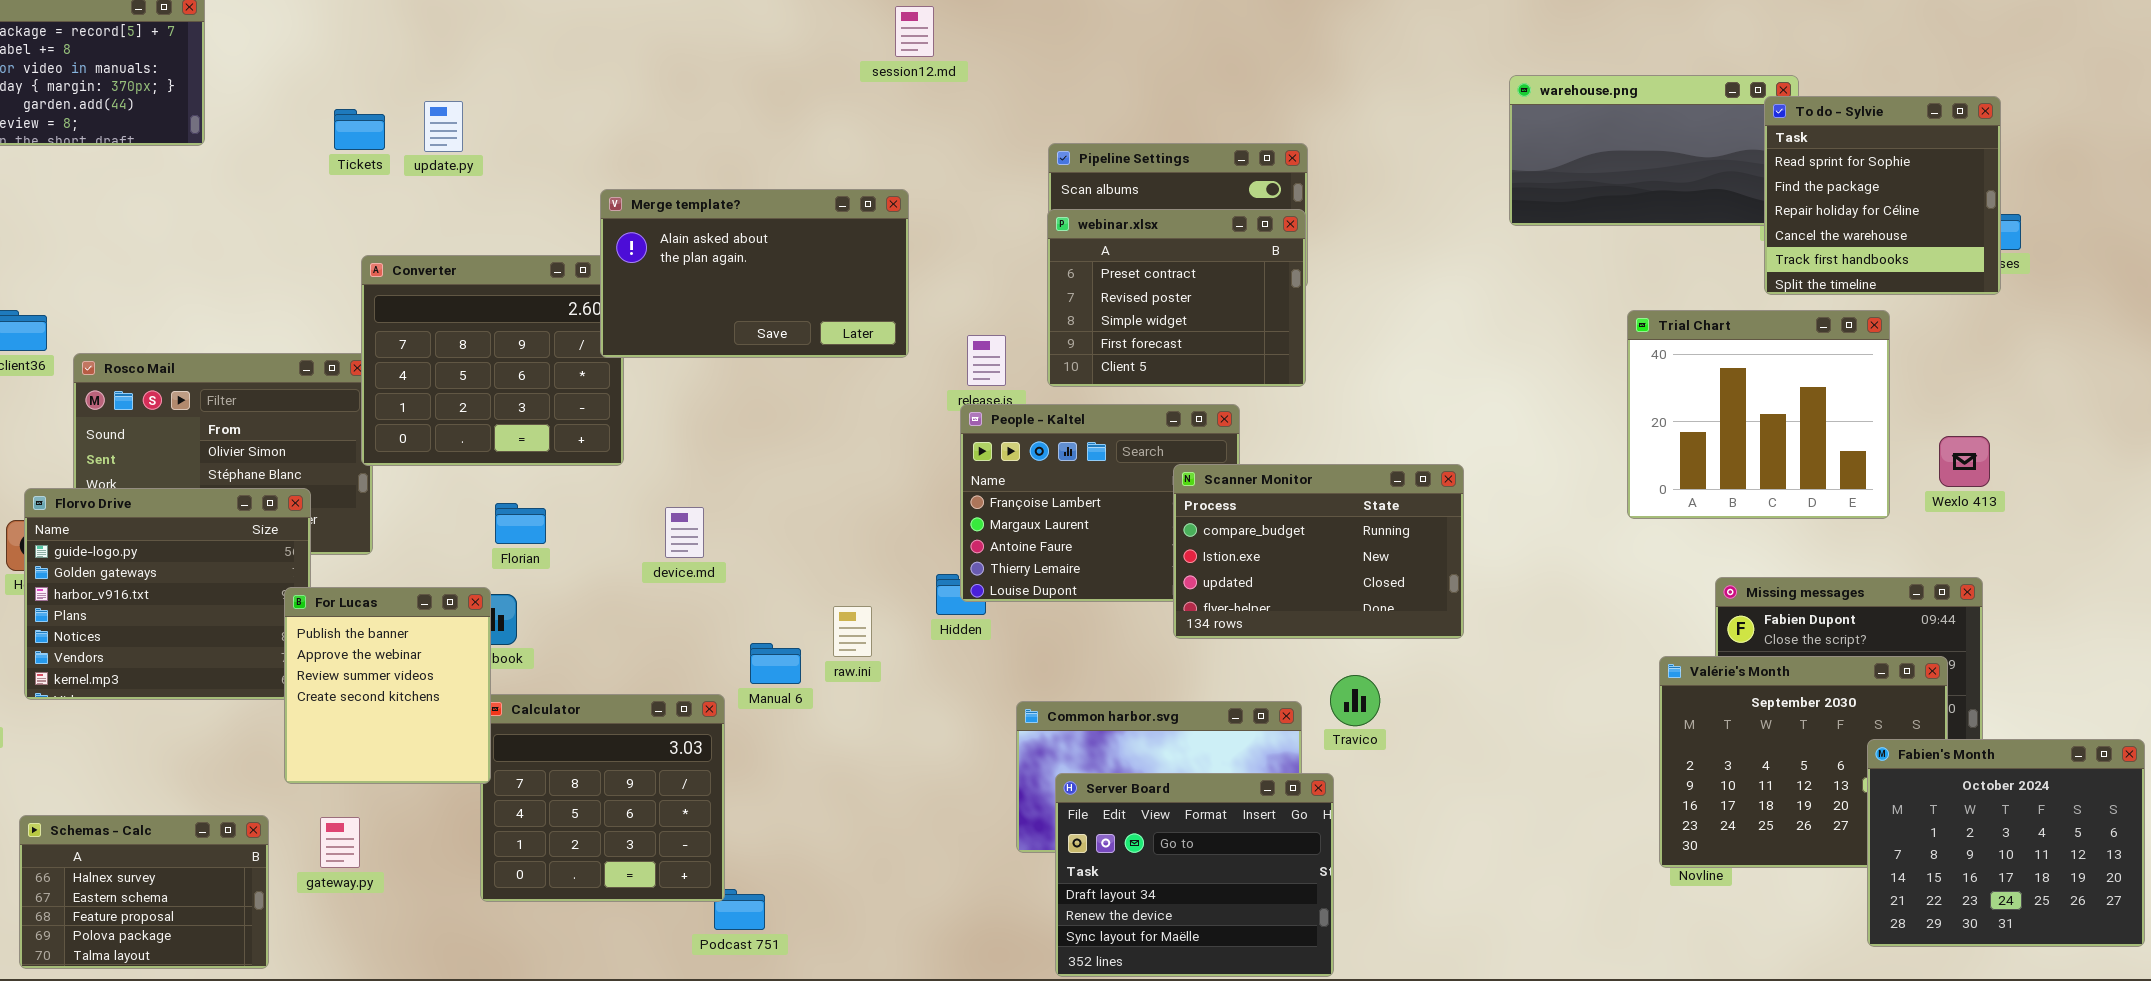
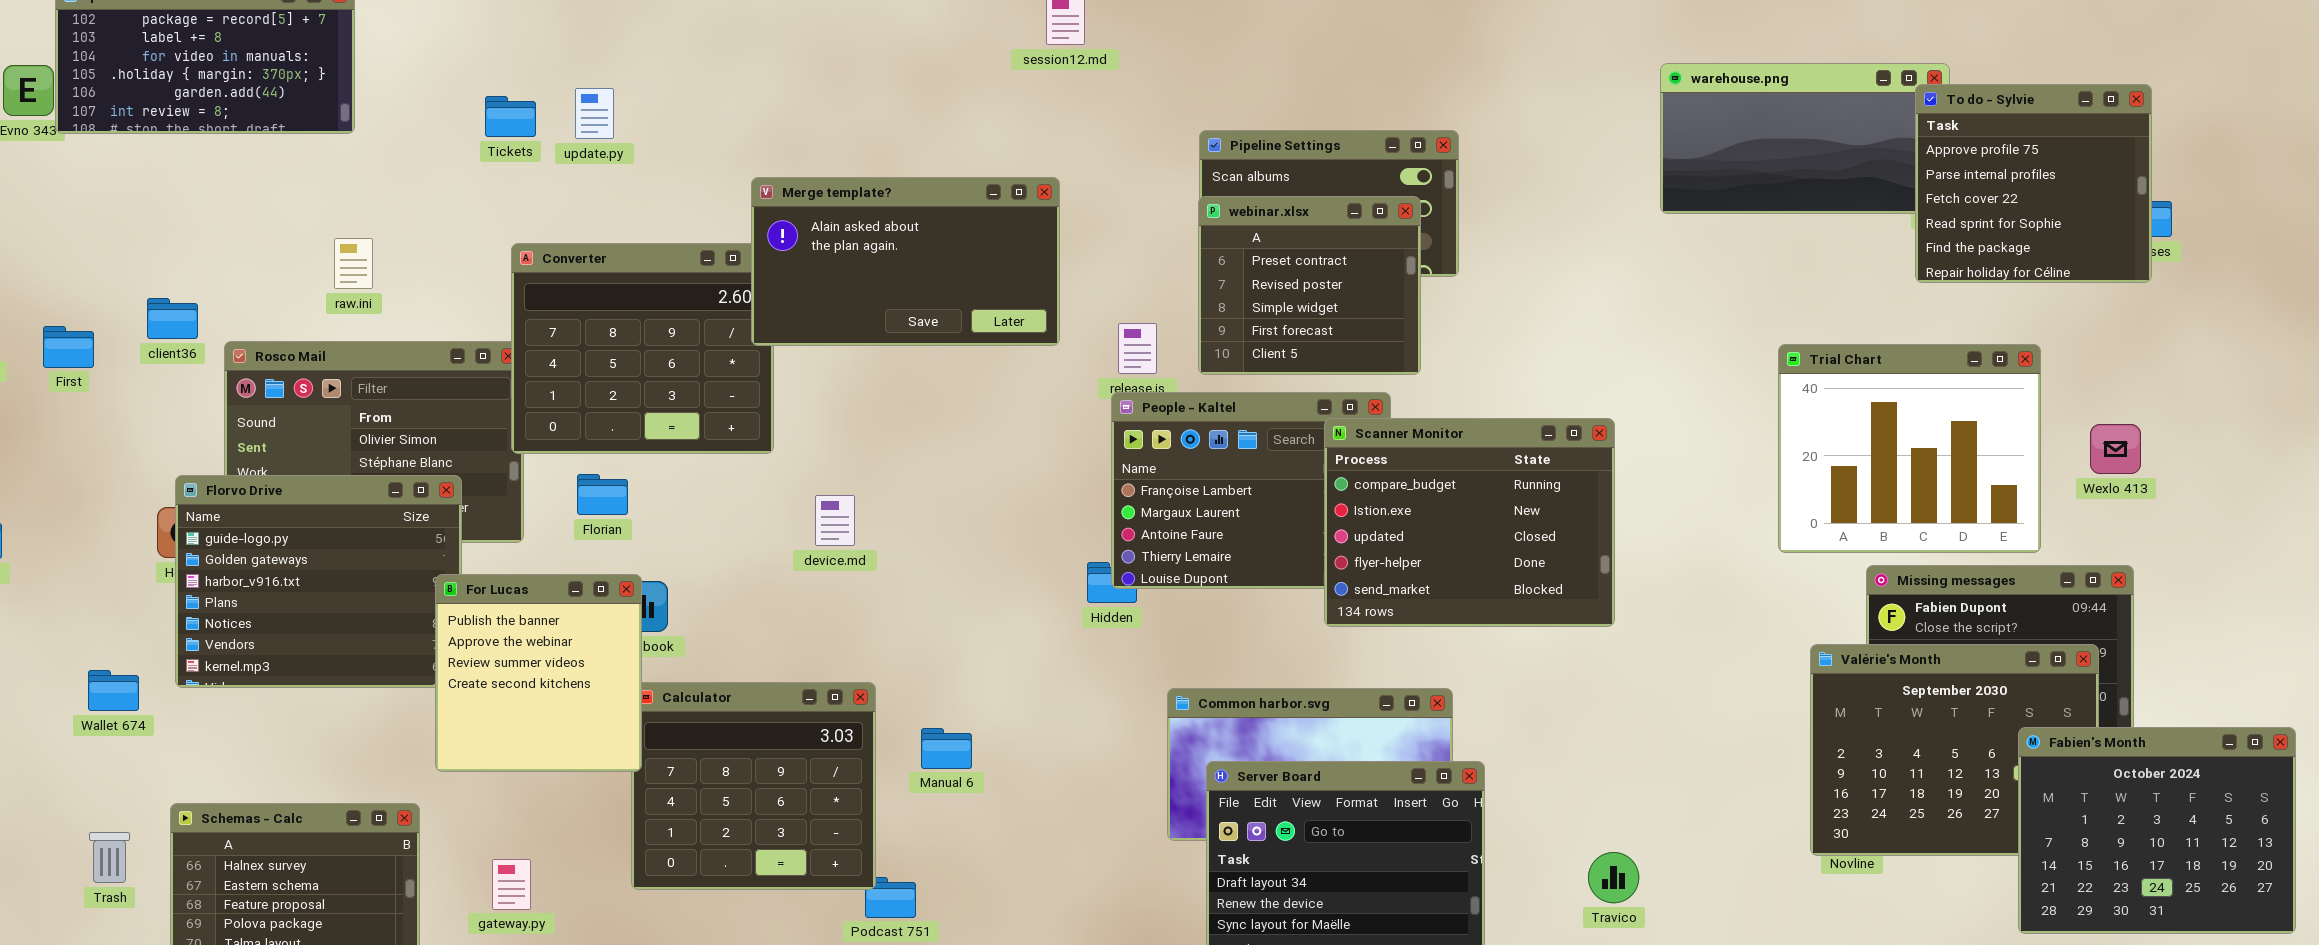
To do - Sylvie: [1764,96,2001,295] -> [1915,84,2152,283], scrolled up 3 rows
webinar.xlsx: [1047,209,1306,387] -> [1198,196,1421,375], resized
Trial Chart: [1627,310,1890,519] -> [1778,344,2041,553], moved
Scanner Monitor: [1173,464,1464,639] -> [1324,418,1615,627], resized
Florian: [495,503,546,544] -> [577,474,628,515], moved
raw.ini: [833,606,872,657] -> [334,238,373,289], moved
Manual 6: [750,643,801,684] -> [921,728,972,769], moved
Travico: [1330,675,1380,726] -> [1588,852,1639,903], moved
gateway.py: [320,817,360,868] -> [492,859,531,910], moved

